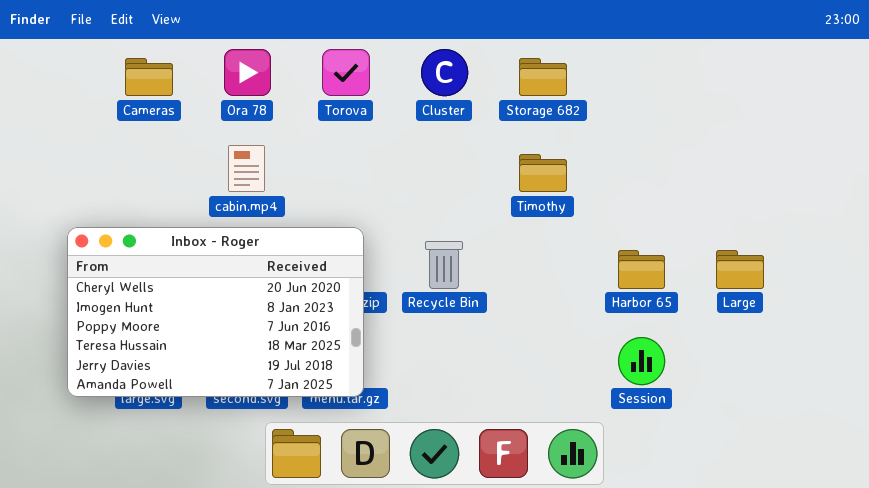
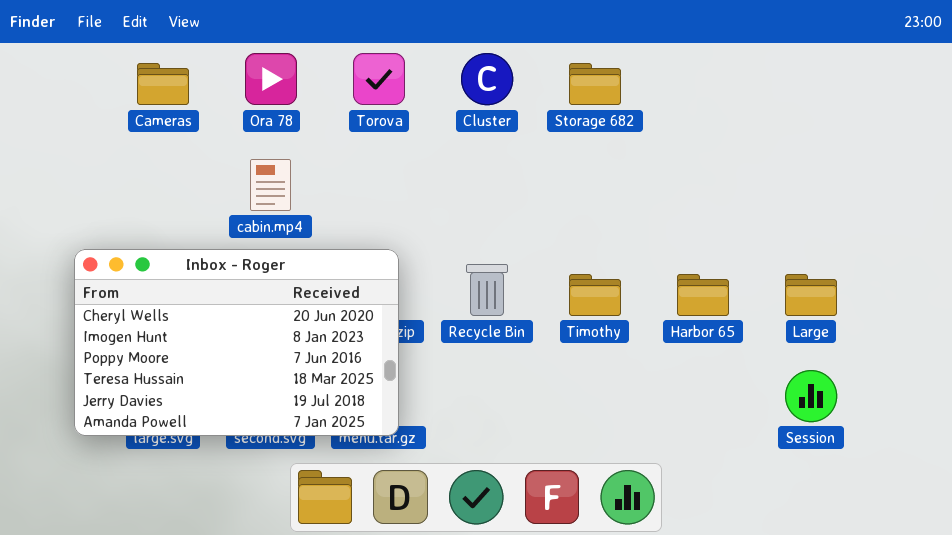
Timothy: [519,154,567,192] -> [569,274,621,316], moved
Session: [618,337,665,385] -> [785,370,837,422], moved

